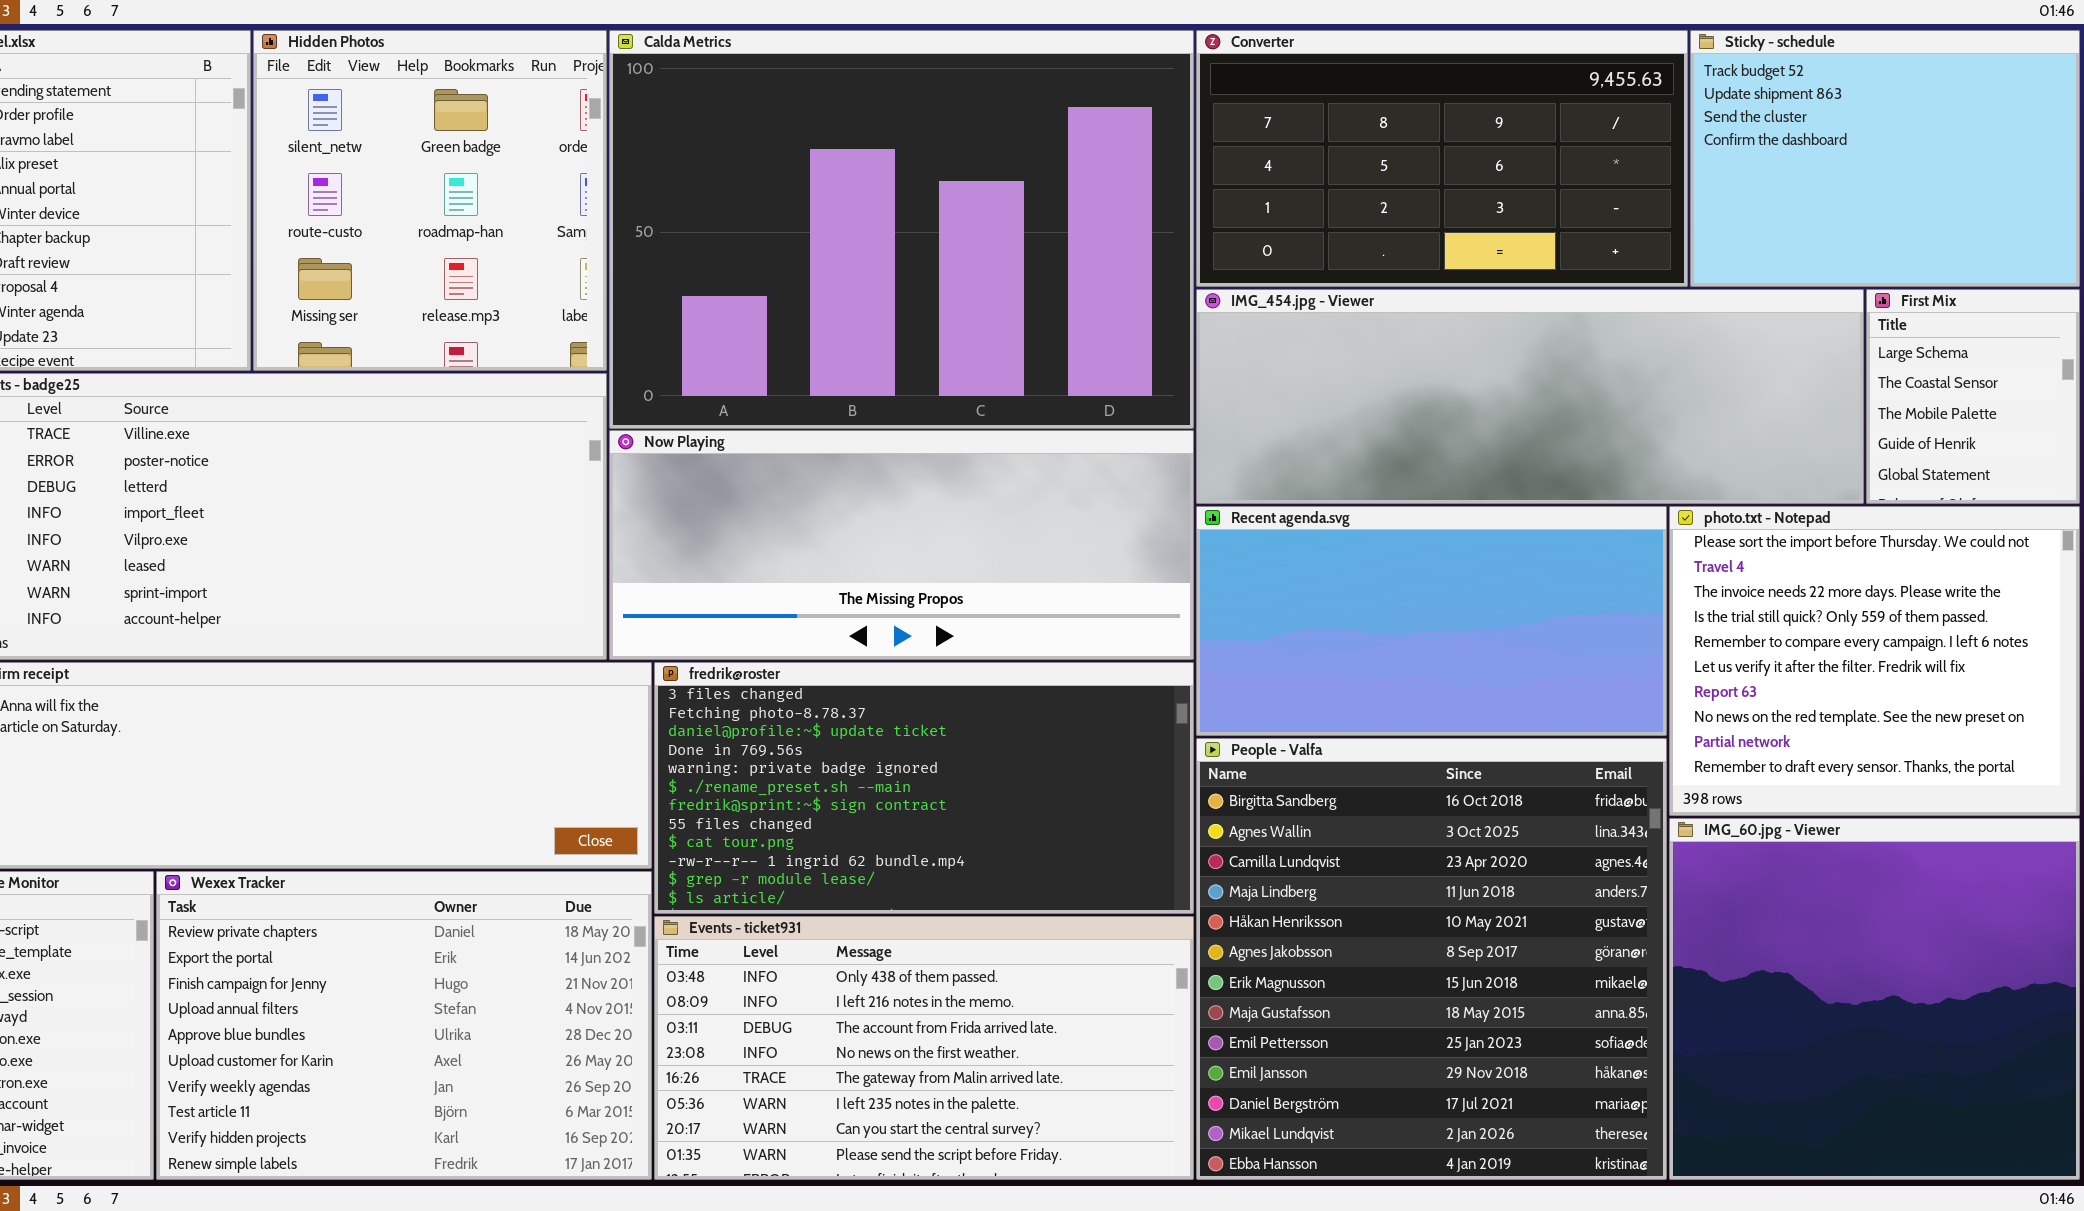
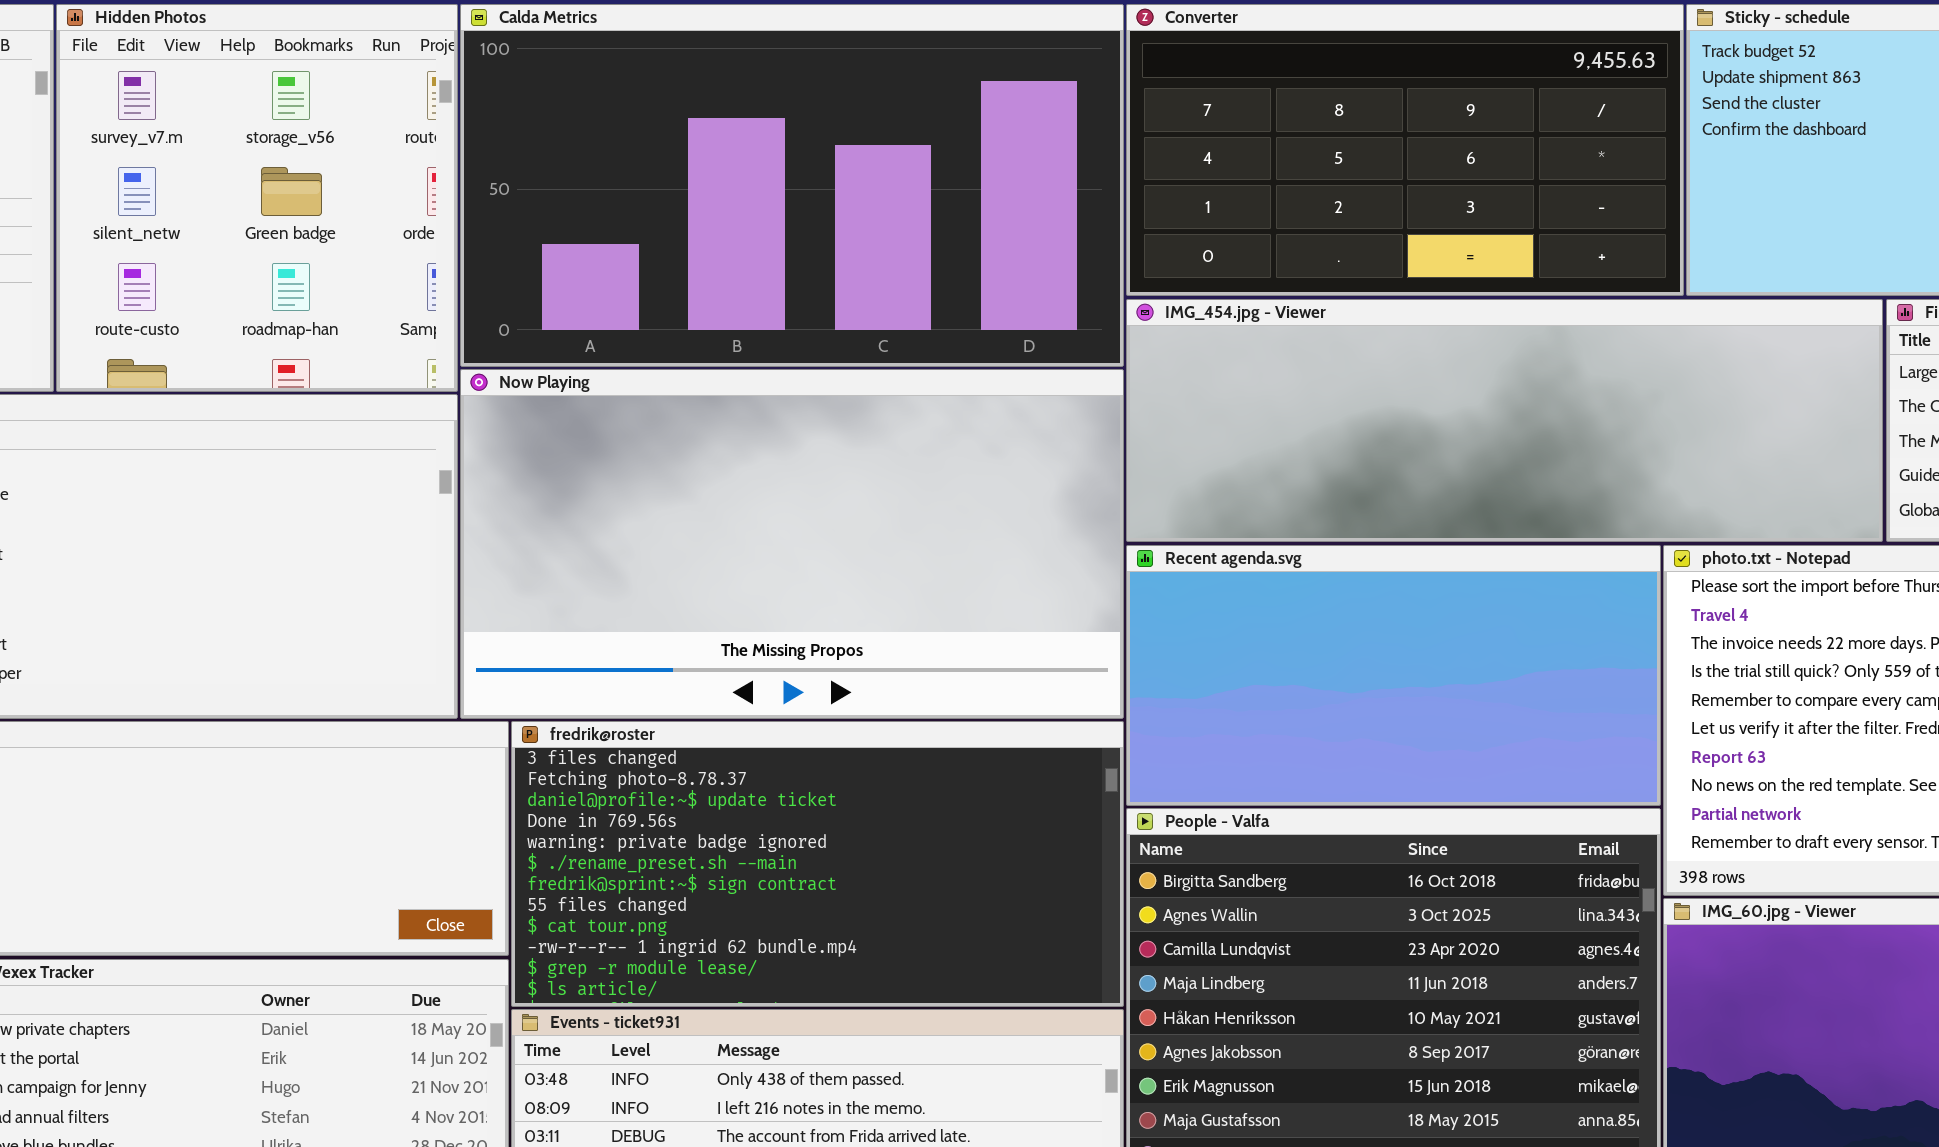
Hidden Photos: [253,30,607,371] -> [56,4,458,392], scrolled up 1 row
Calda Metrics: [609,30,1194,429] -> [460,4,1124,367], resized
Now Playing: [609,430,1194,660] -> [460,369,1124,719], resized

